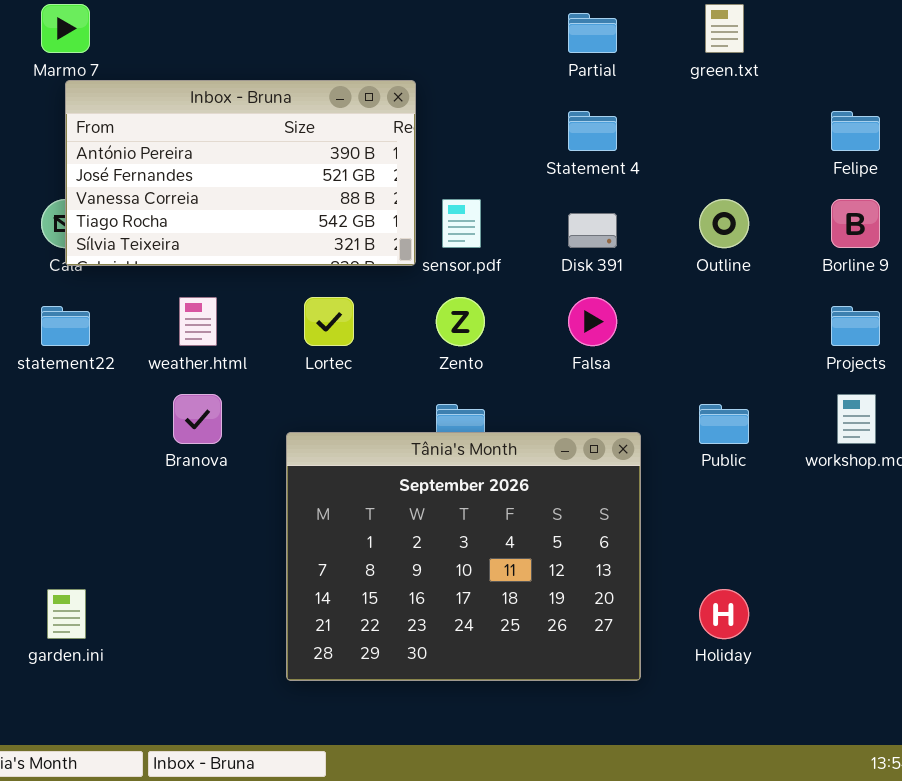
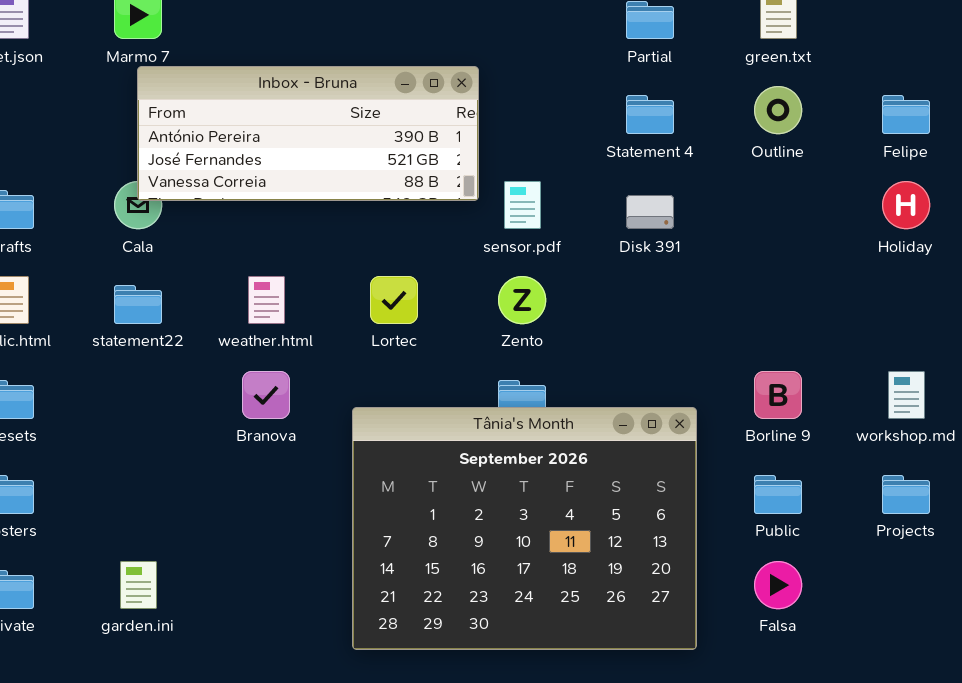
Inbox - Bruna: [65,80,416,266] -> [137,66,479,201], resized
Outline: [699,199,749,248] -> [754,86,802,134], moved
Borline 9: [831,199,880,248] -> [754,371,802,419], moved
Falsa: [568,297,617,346] -> [754,561,802,609], moved
Projects: [831,306,880,346] -> [882,475,930,514], moved
Public: [699,404,749,444] -> [754,475,802,514], moved
Holiday: [699,589,749,639] -> [882,181,930,229], moved

